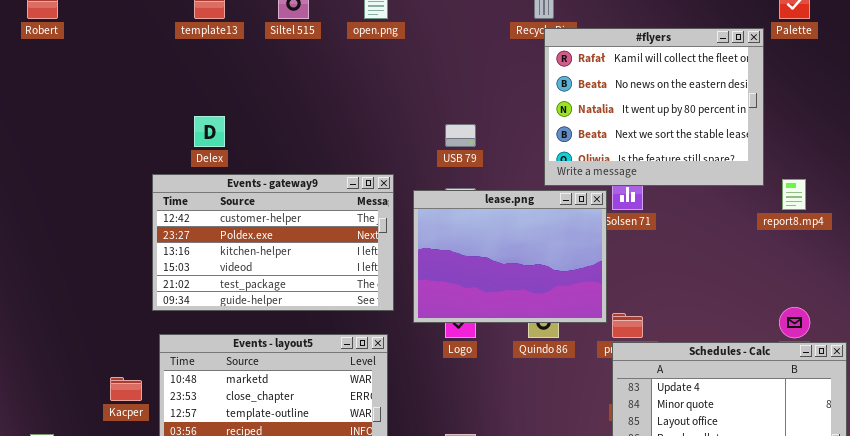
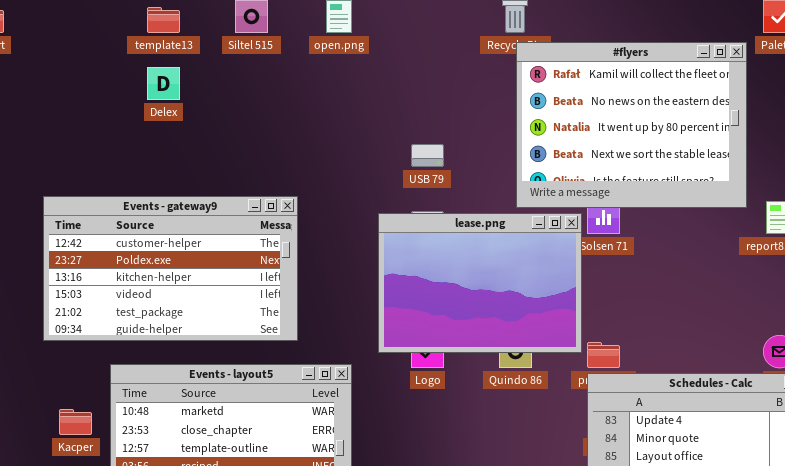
Delex: [194,116,225,147] -> [147,67,180,100], moved
Events - gateway9: [152,174,394,311] -> [43,196,298,341], moved

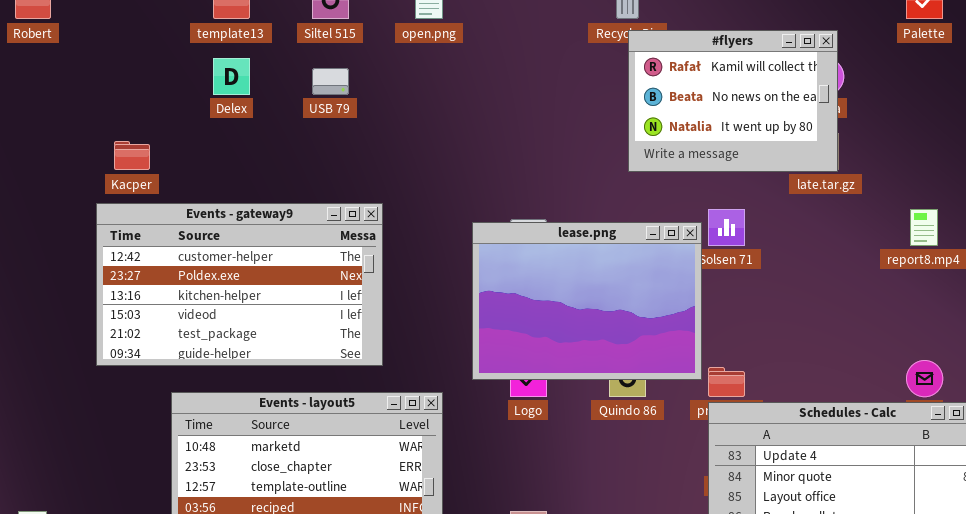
#flyers: [516,42,747,208] -> [628,30,838,172], resized
USB 79: [411,144,444,167] -> [312,68,349,95], moved
Kacper: [59,409,92,435] -> [114,141,150,170], moved

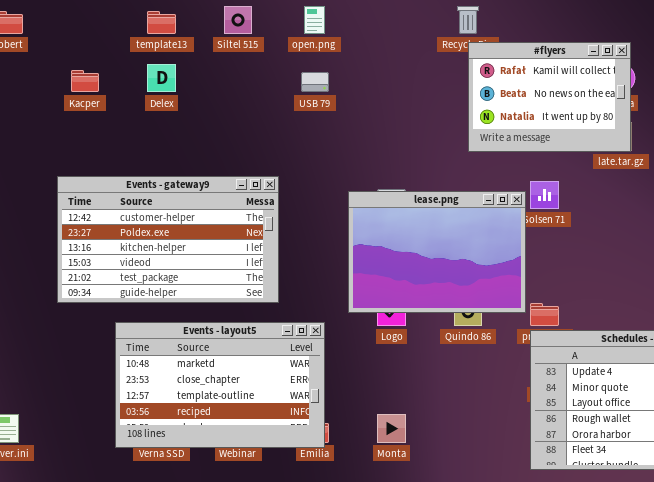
USB 79: [312,68,349,95] -> [301,72,329,92], moved
Kacper: [114,141,150,170] -> [71,70,99,92], moved

